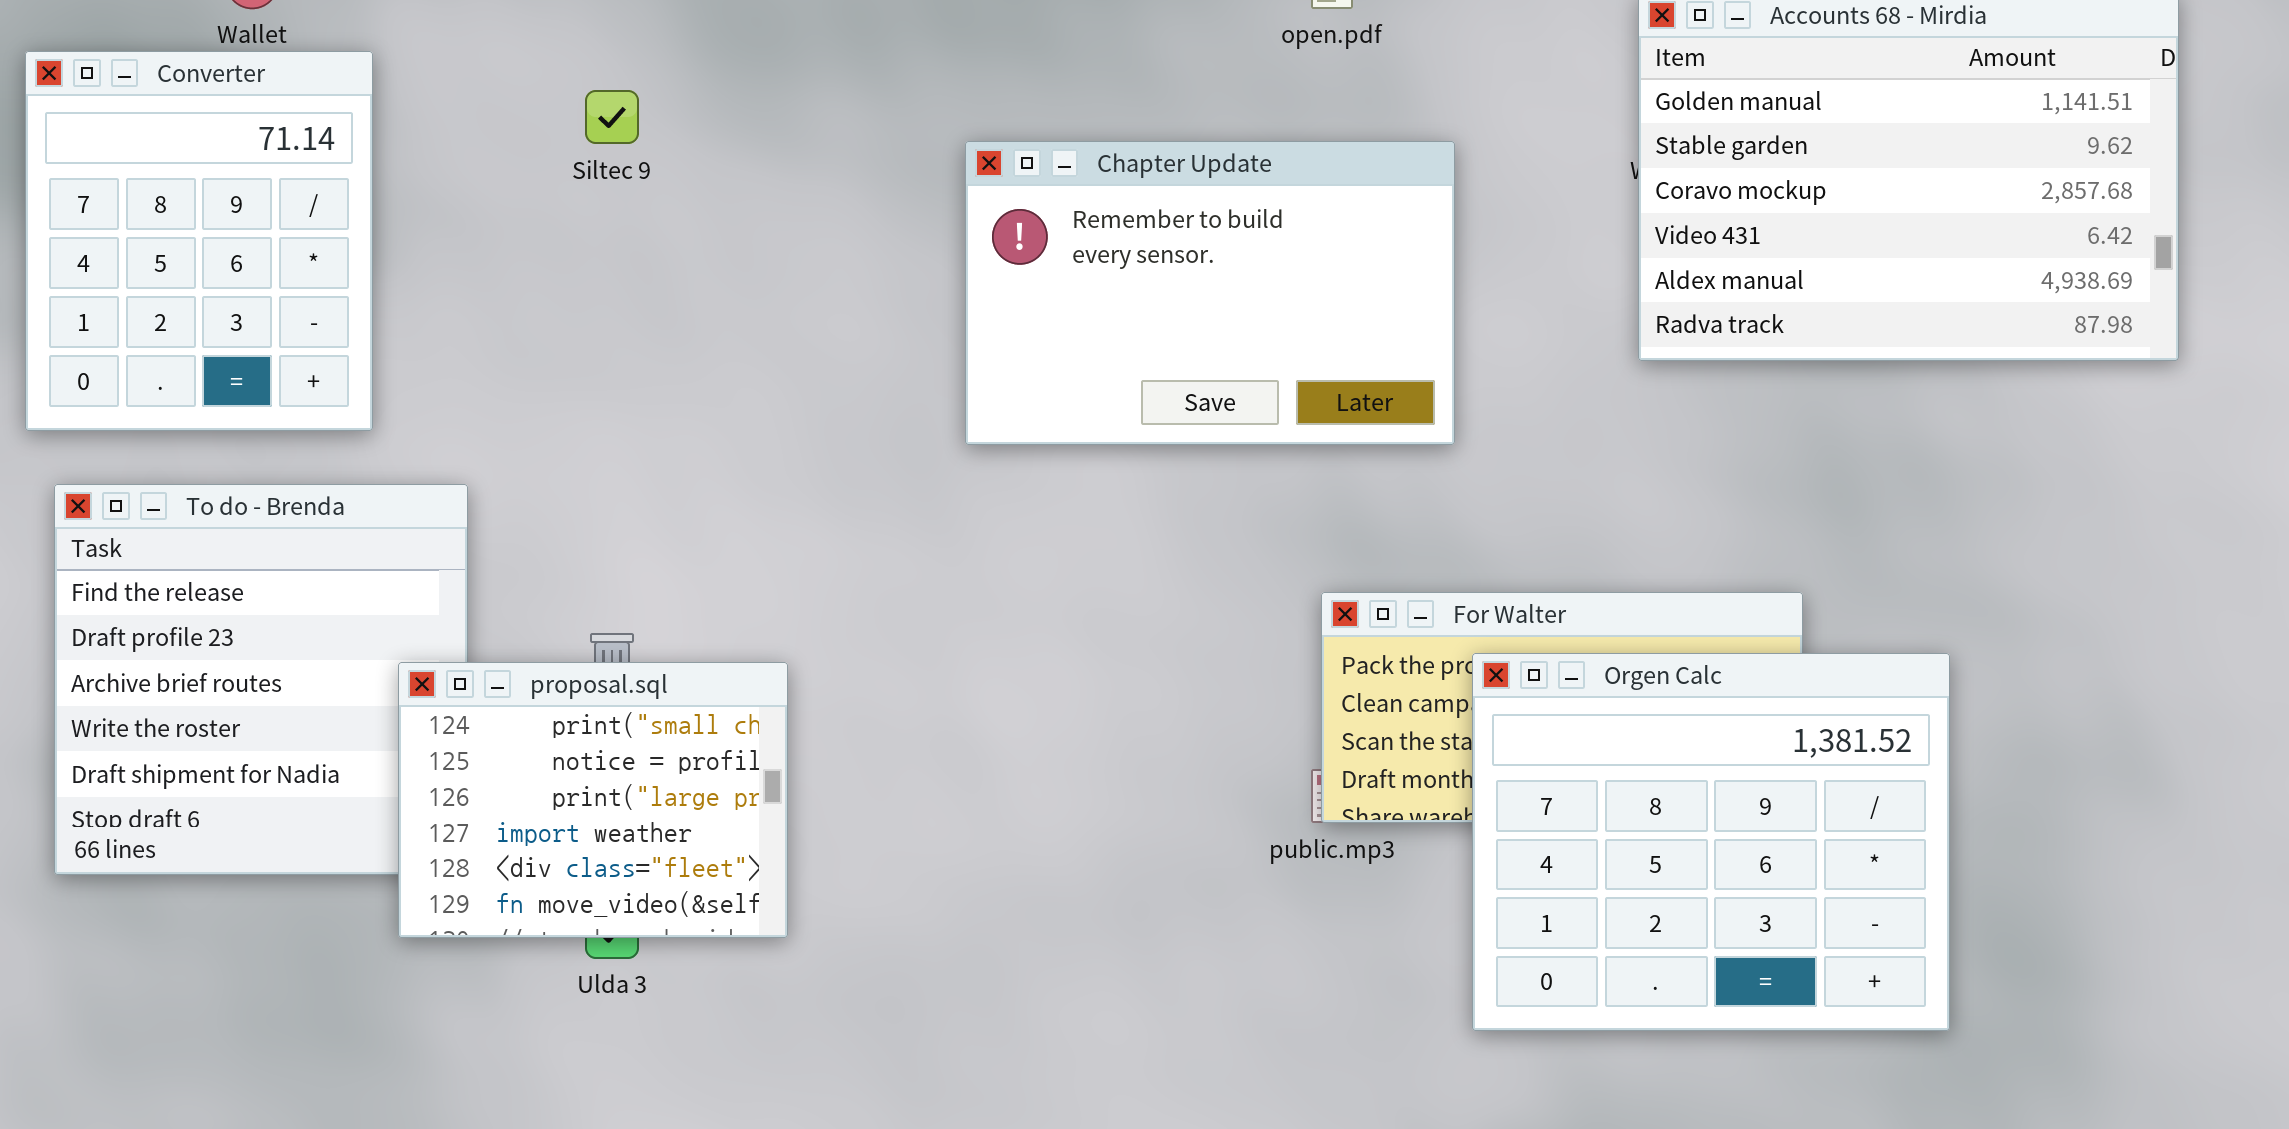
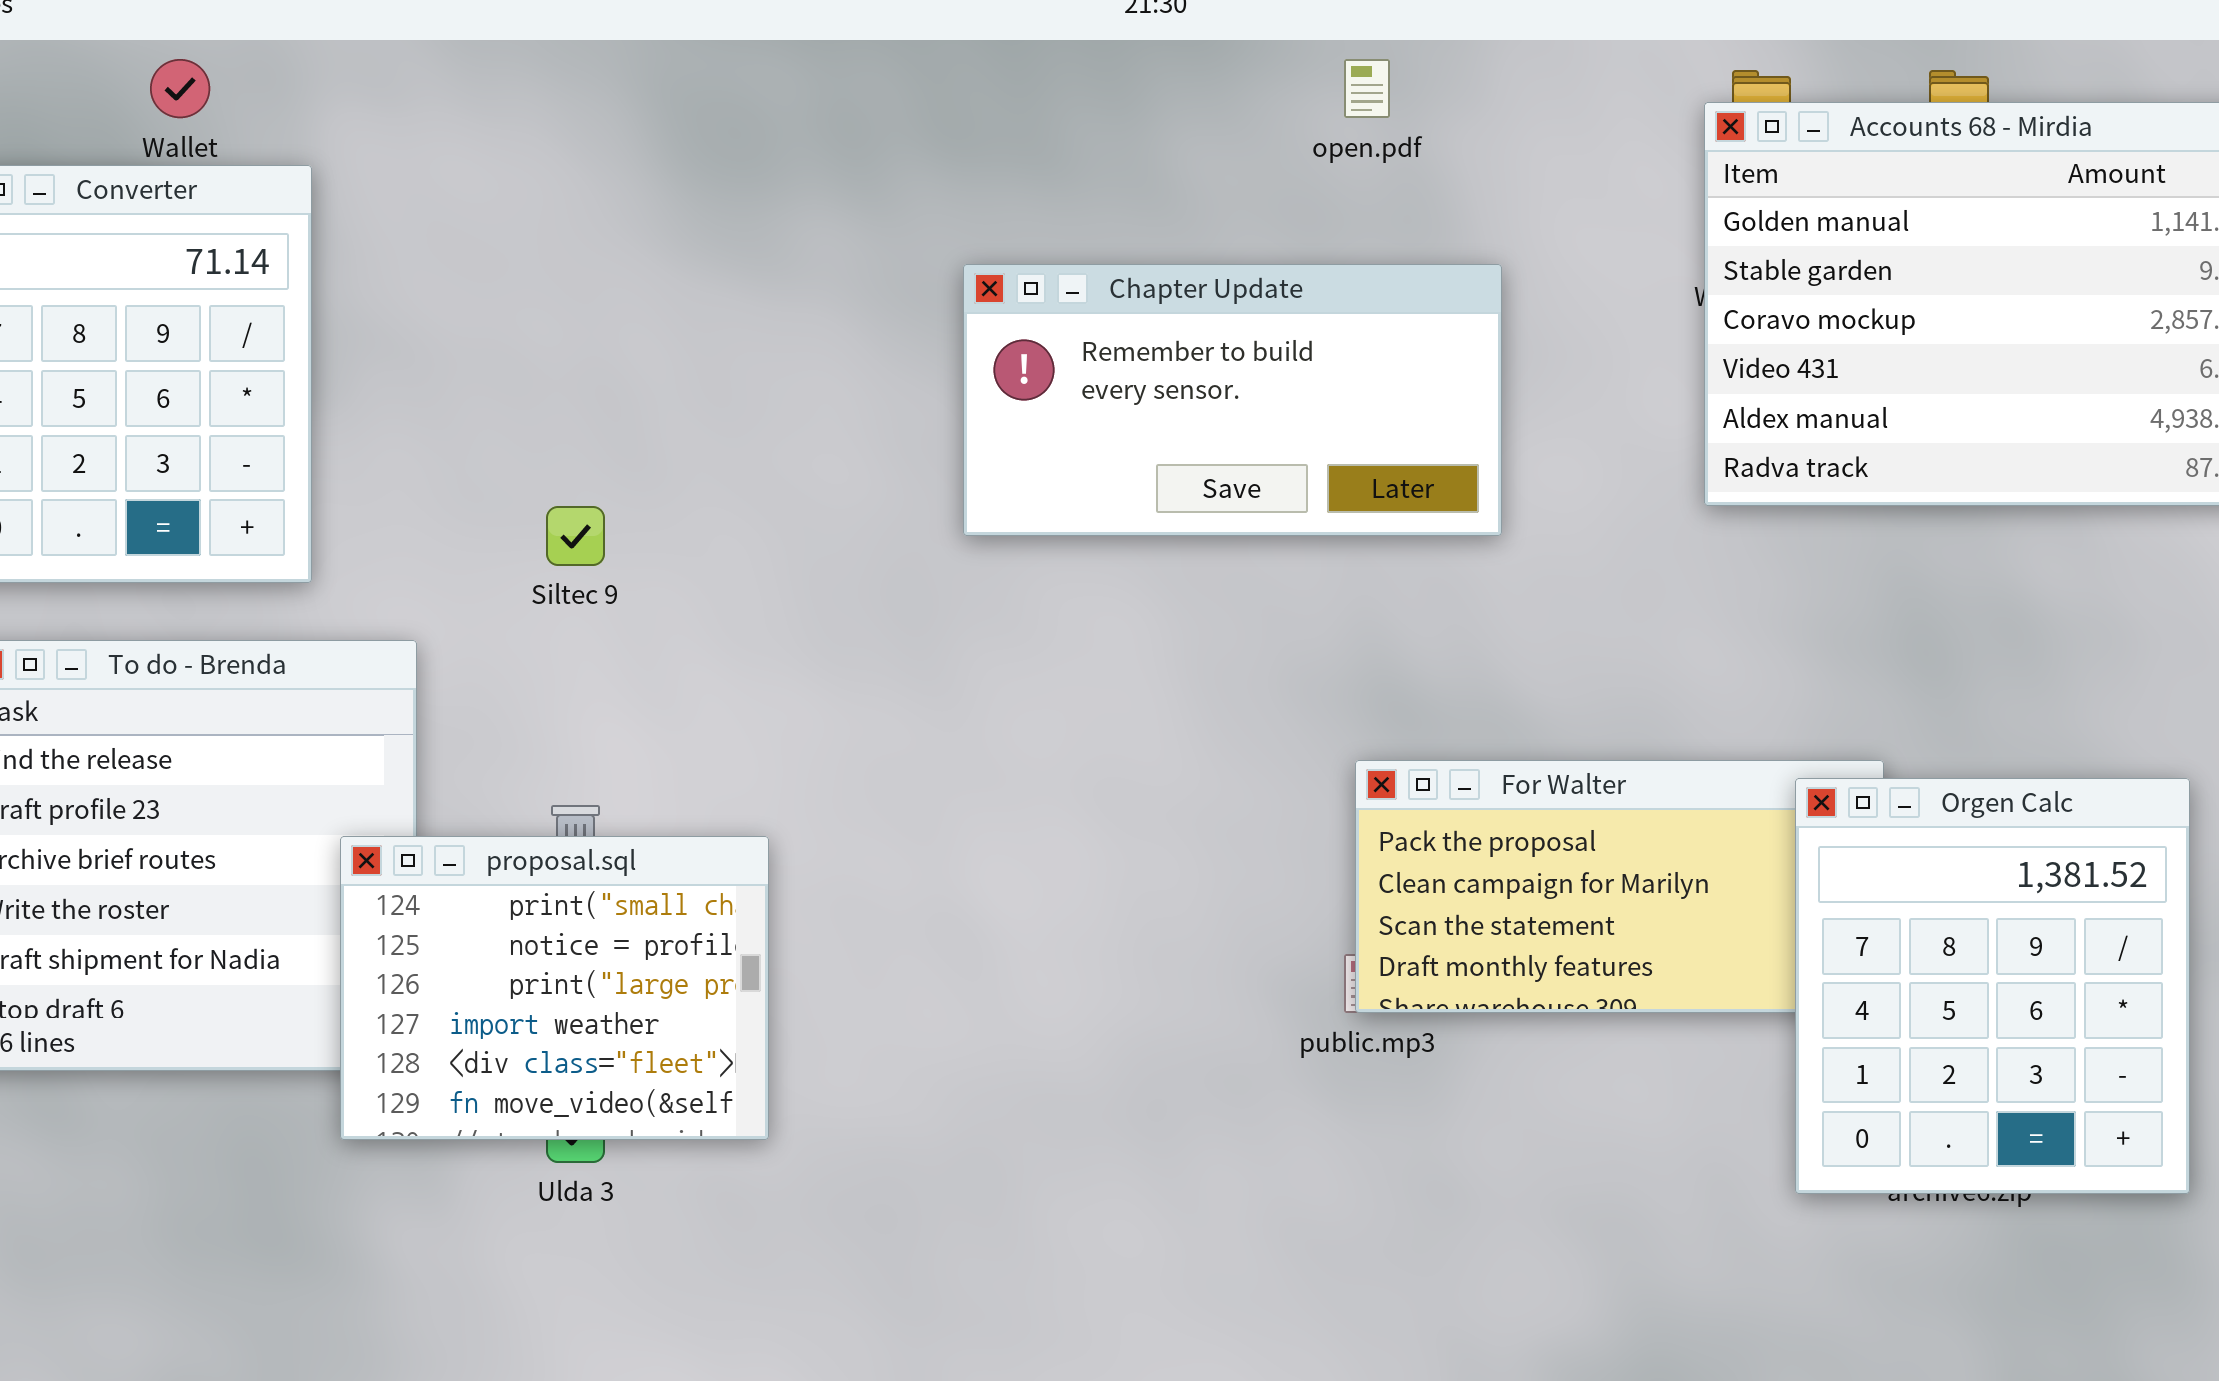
Siltec 9: [585,90,639,144] -> [546,506,605,566], moved
Chapter Update: [965,141,1455,445] -> [963,264,1502,536], resized
Orgen Calc: [1472,653,1950,1031] -> [1795,778,2190,1194], moved, resized

